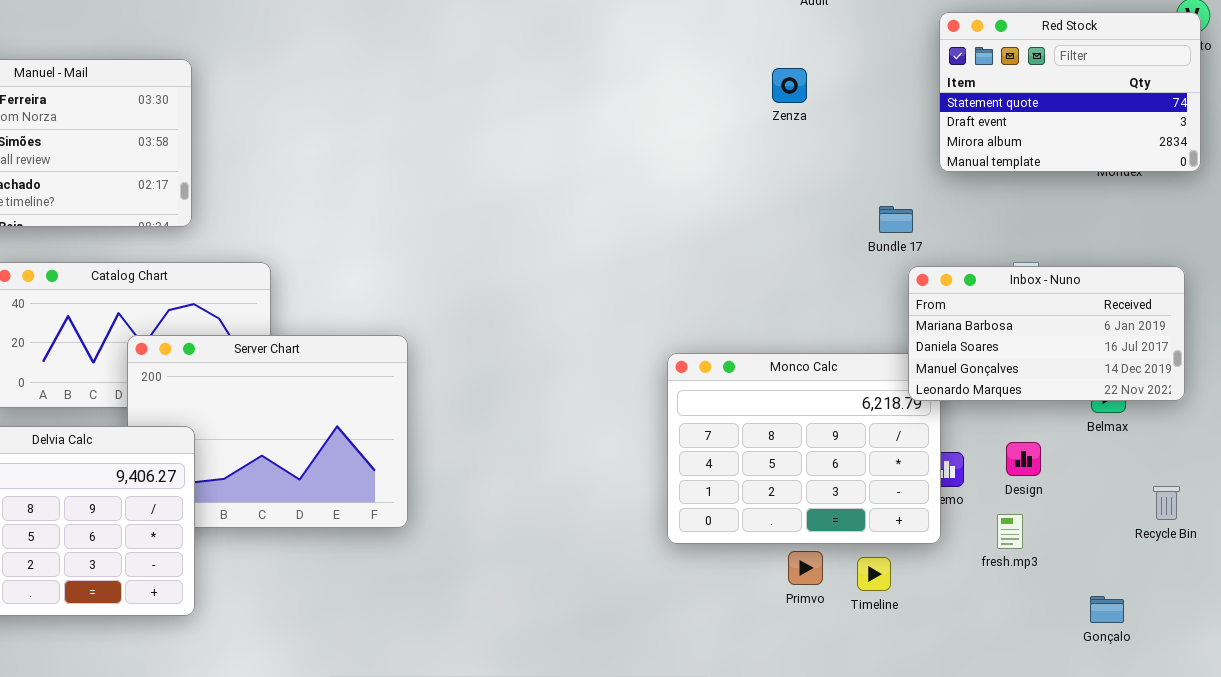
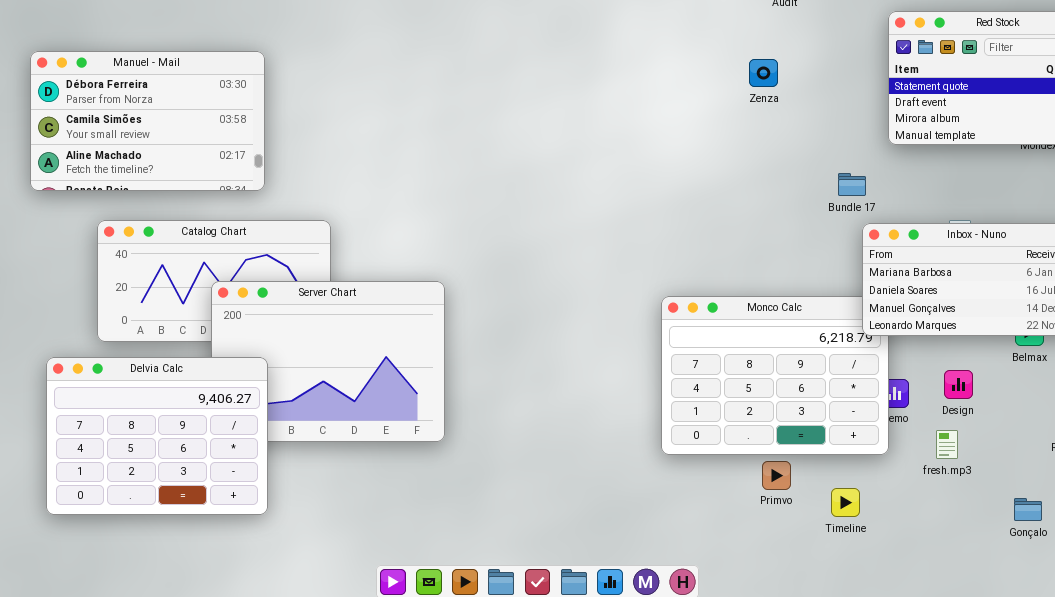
Timeline: [857,557,891,591] -> [831,488,860,517], moved

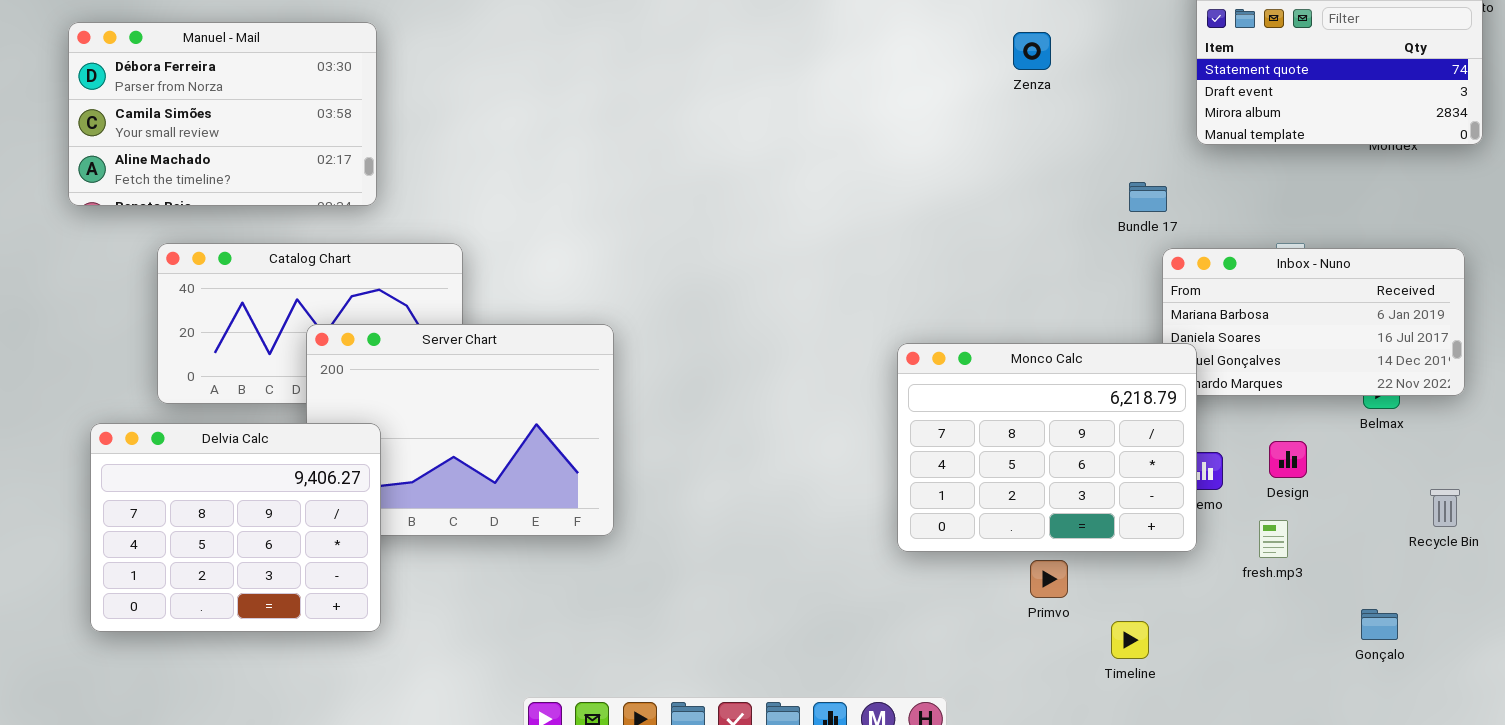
Monco Calc: [661,296,889,455] -> [897,343,1197,552], raised
Timeline: [831,488,860,517] -> [1111,621,1149,659], moved

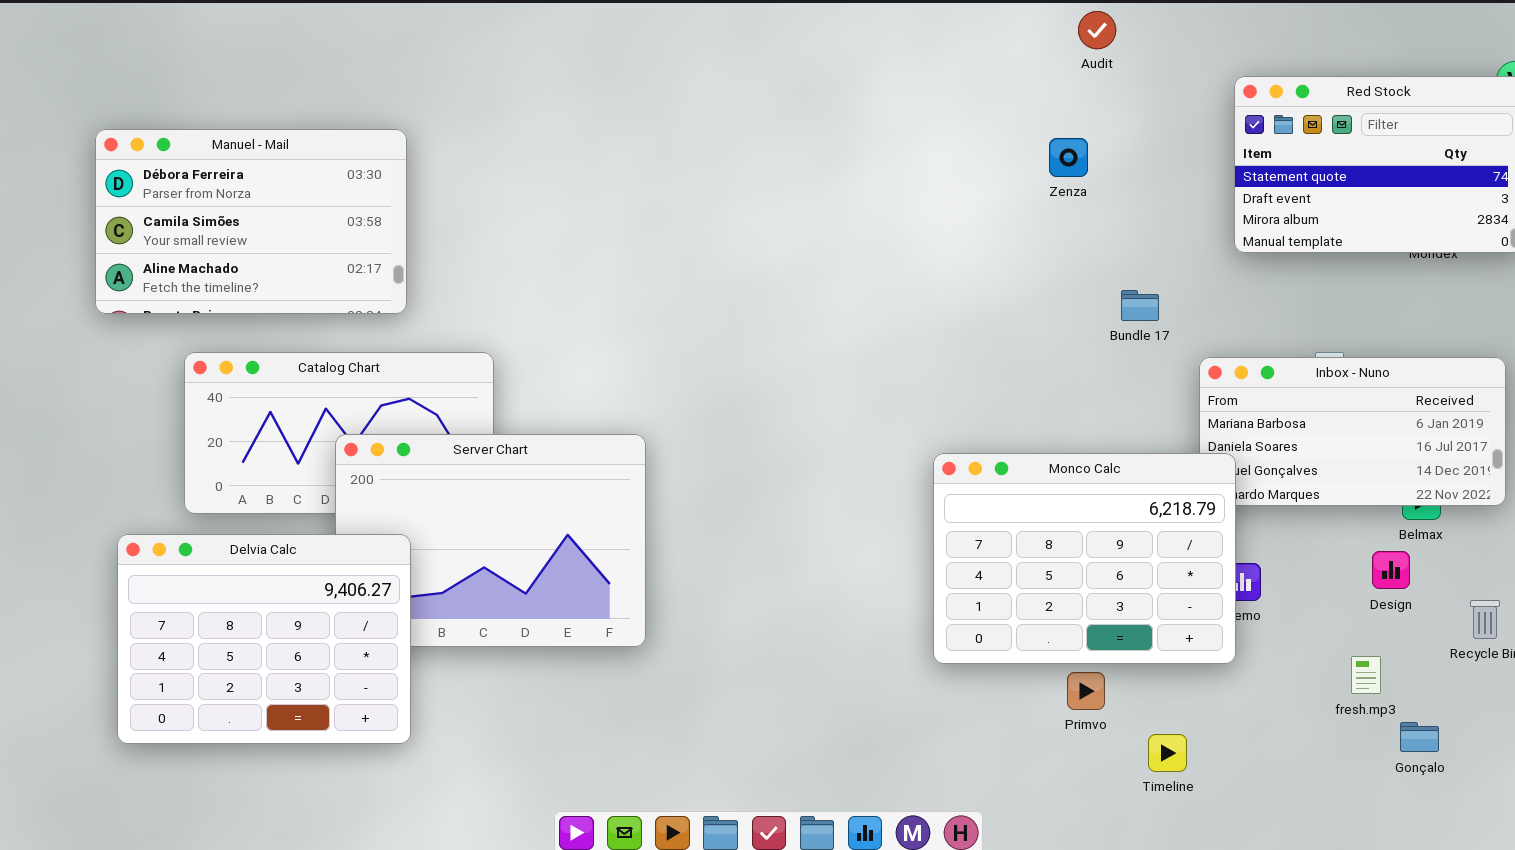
Bundle 17: [1129,182,1167,212] -> [1121,290,1159,321], moved
Design: [1269,441,1307,478] -> [1372,551,1410,589], moved
fresh.mp3: [1259,520,1288,558] -> [1351,656,1381,694], moved

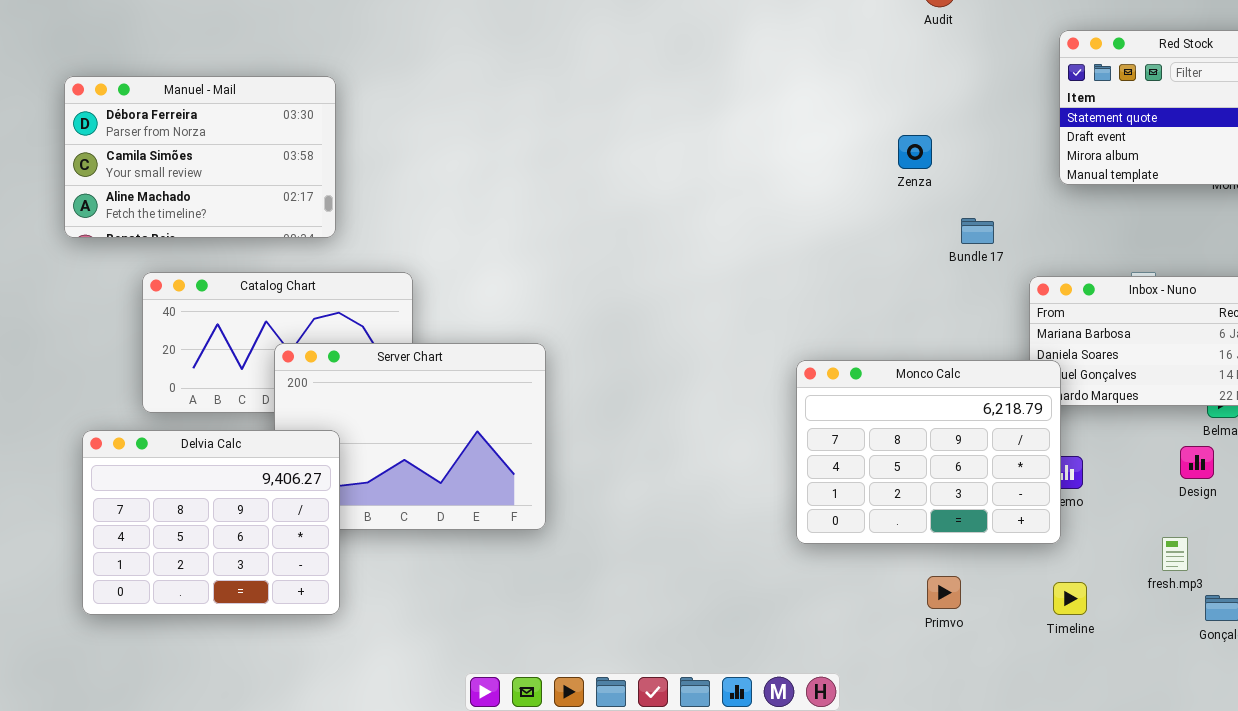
Zenza: [1049,138,1088,177] -> [898,135,932,169], moved
Primvo: [1067,672,1105,710] -> [927,576,961,609], moved
Timeline: [1148,734,1187,772] -> [1053,582,1087,615], moved

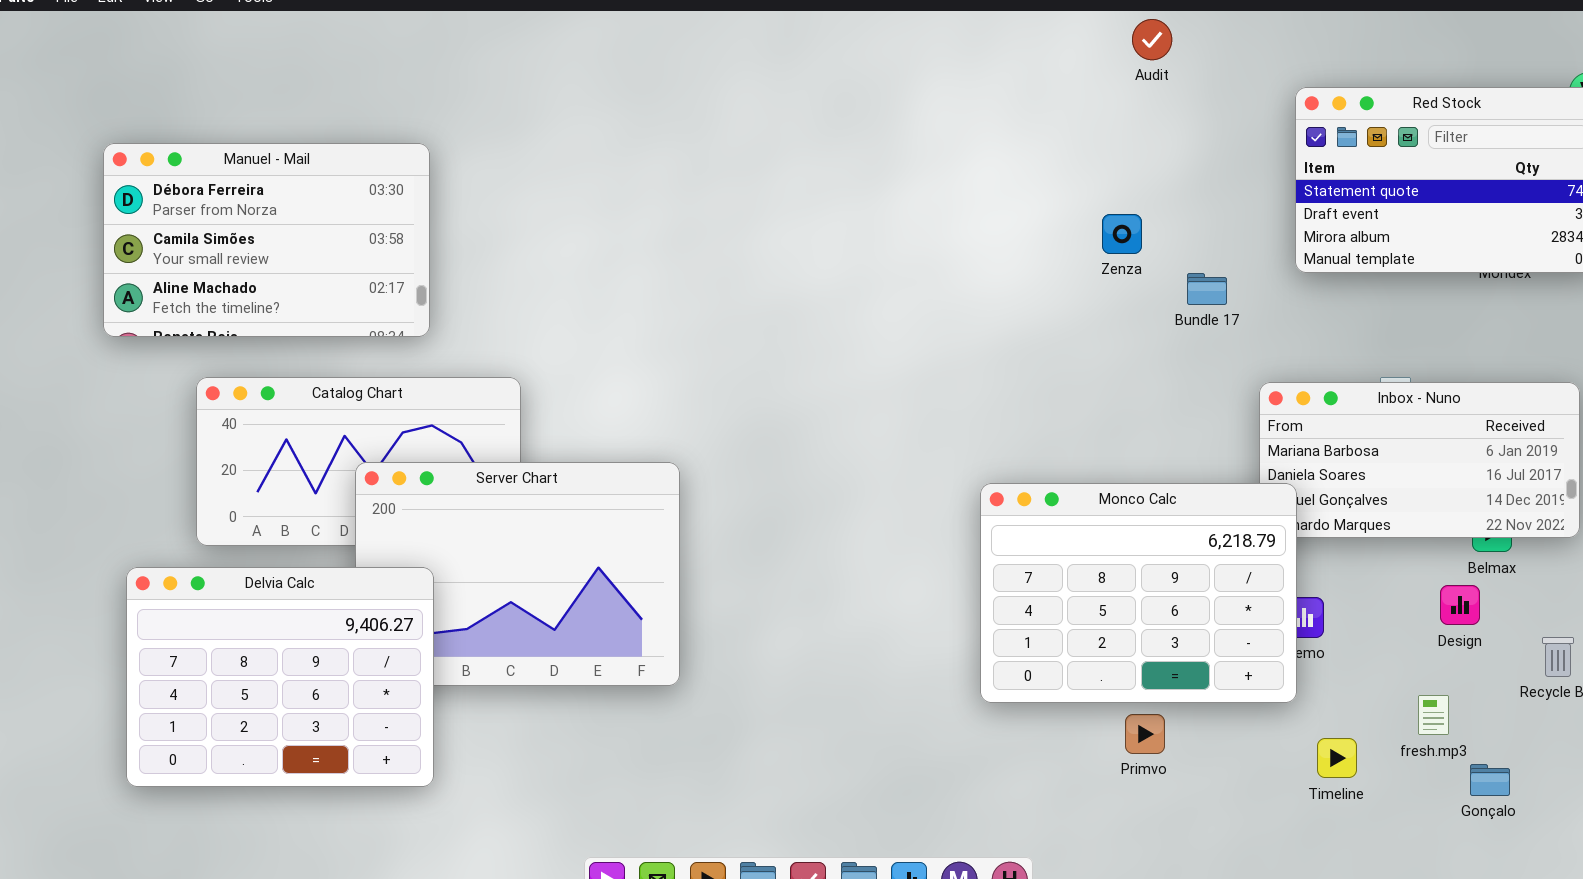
Bundle 17: [961,218,994,244] -> [1187,273,1227,305], moved
Primvo: [927,576,961,609] -> [1125,714,1165,754], moved
Timeline: [1053,582,1087,615] -> [1317,738,1357,778], moved

